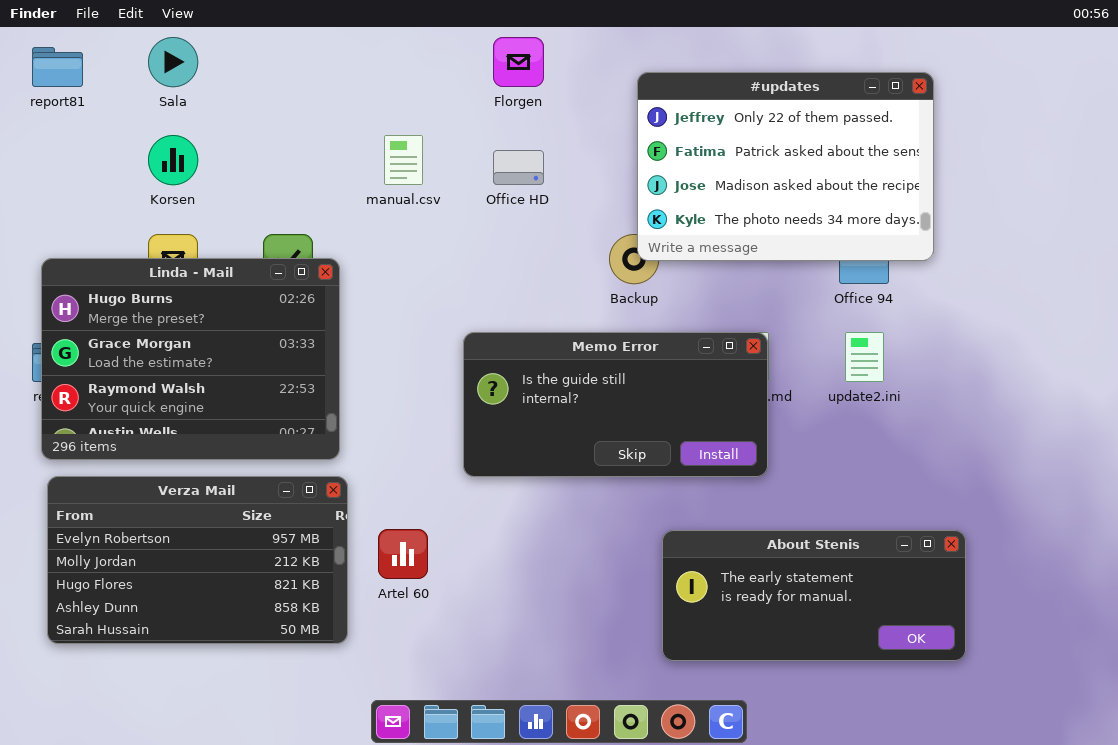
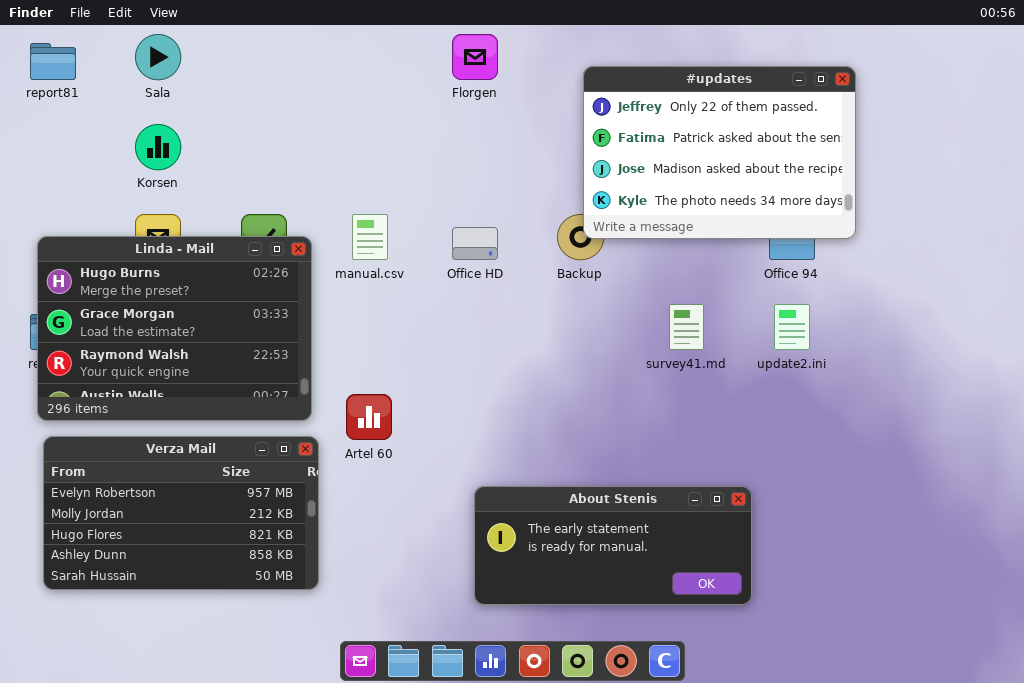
manual.csv: [384,135,423,185] -> [352,214,388,260], moved
Office HD: [493,150,544,185] -> [452,227,498,260], moved
Memo Error: [463,332,768,477] -> none, closed
Artel 60: [378,529,428,579] -> [346,394,392,440], moved
About Stenis: [662,530,966,661] -> [474,486,752,605], moved

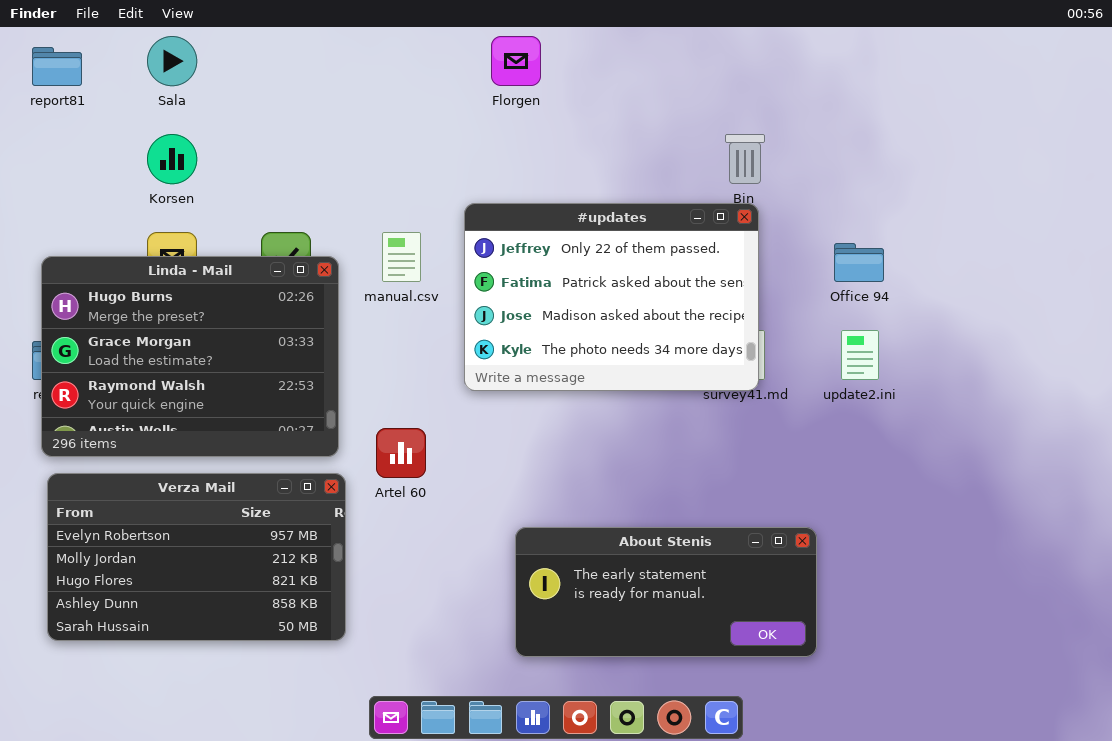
#updates: [583,66,856,239] -> [464,203,759,391], moved

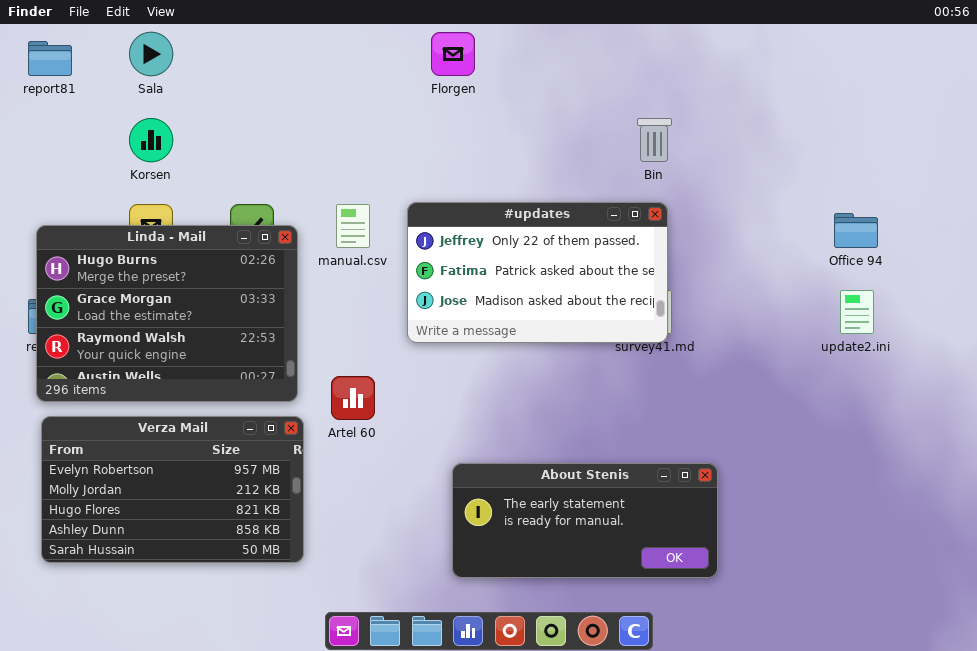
#updates: [464,203,759,391] -> [407,202,668,343], resized
Office 94: [834,243,884,282] -> [834,213,878,248], moved
update2.ini: [841,330,879,380] -> [840,290,874,334], moved

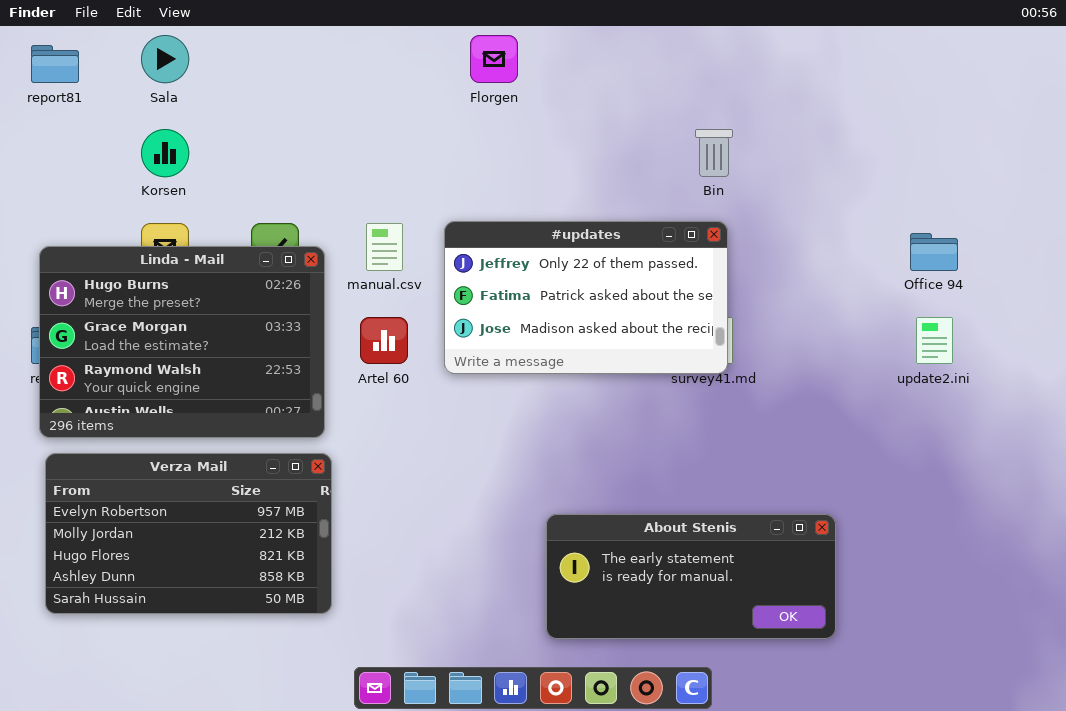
Artel 60: [331,376,375,420] -> [360,317,408,364], moved
About Stenis: [452,463,718,578] -> [546,514,836,639], moved

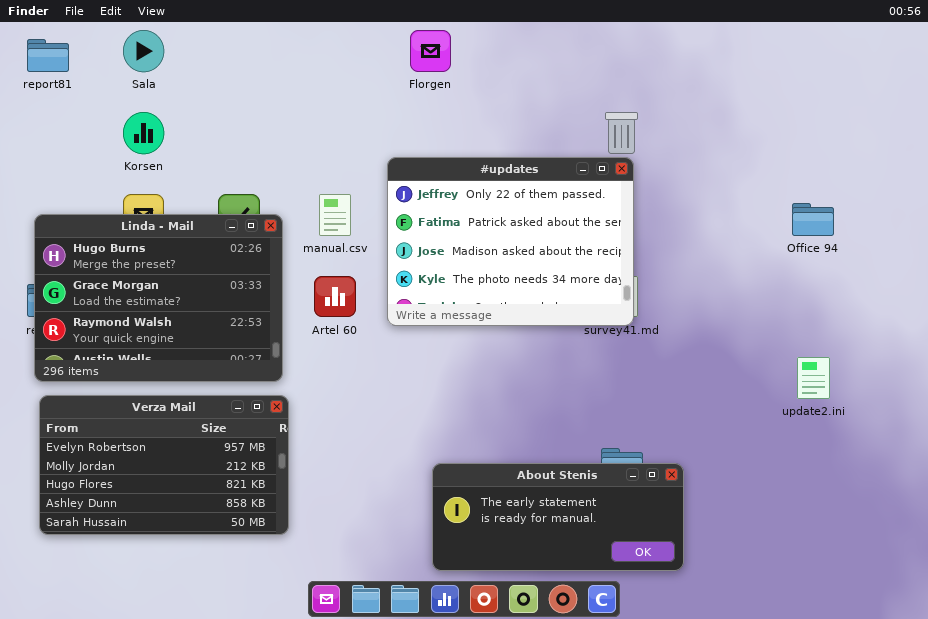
#updates: [444,221,728,374] -> [387,157,634,326], resized
update2.ini: [916,317,953,364] -> [797,357,830,399], moved
About Stenis: [546,514,836,639] -> [432,463,684,571], moved

